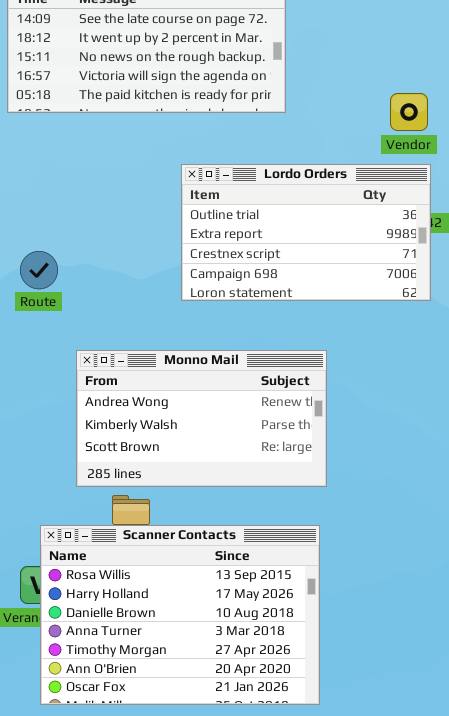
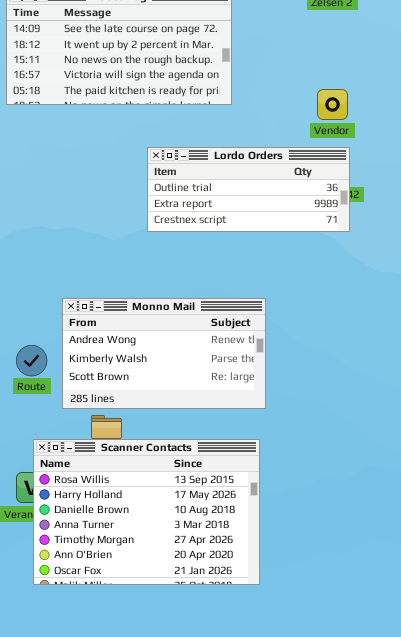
Lordo Orders: [181,164,431,301] -> [147,147,350,232], resized
Route: [20,251,58,289] -> [16,345,47,376], moved

